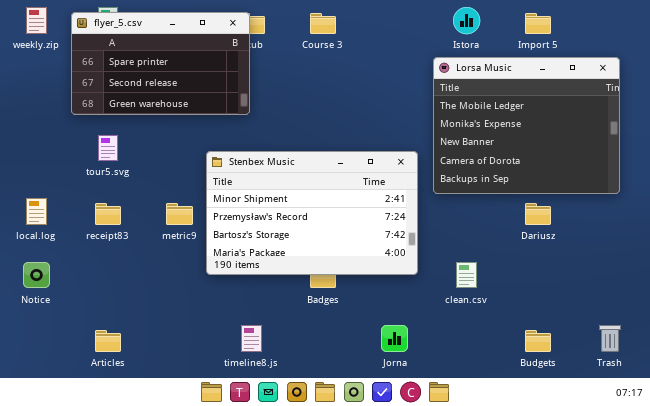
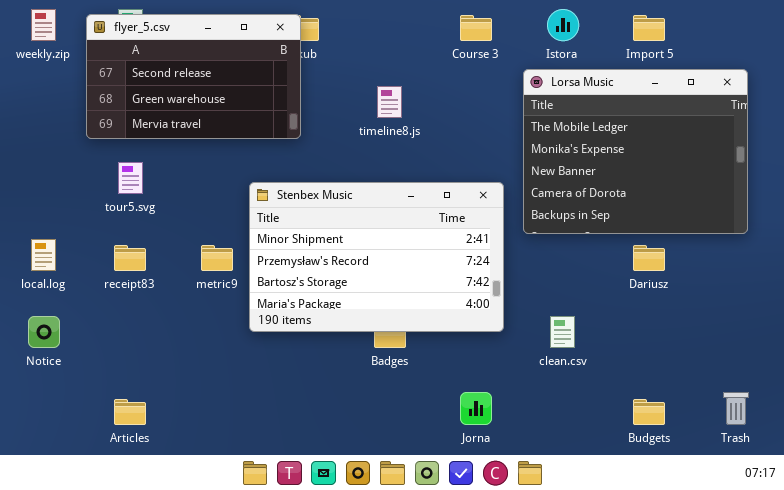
flyer_5.csv: [71,12,250,115] -> [86,14,301,139], scrolled down 1 row
Course 3: [310,13,336,34] -> [460,15,492,41], moved
timeline8.js: [241,325,262,352] -> [377,86,402,118], moved

